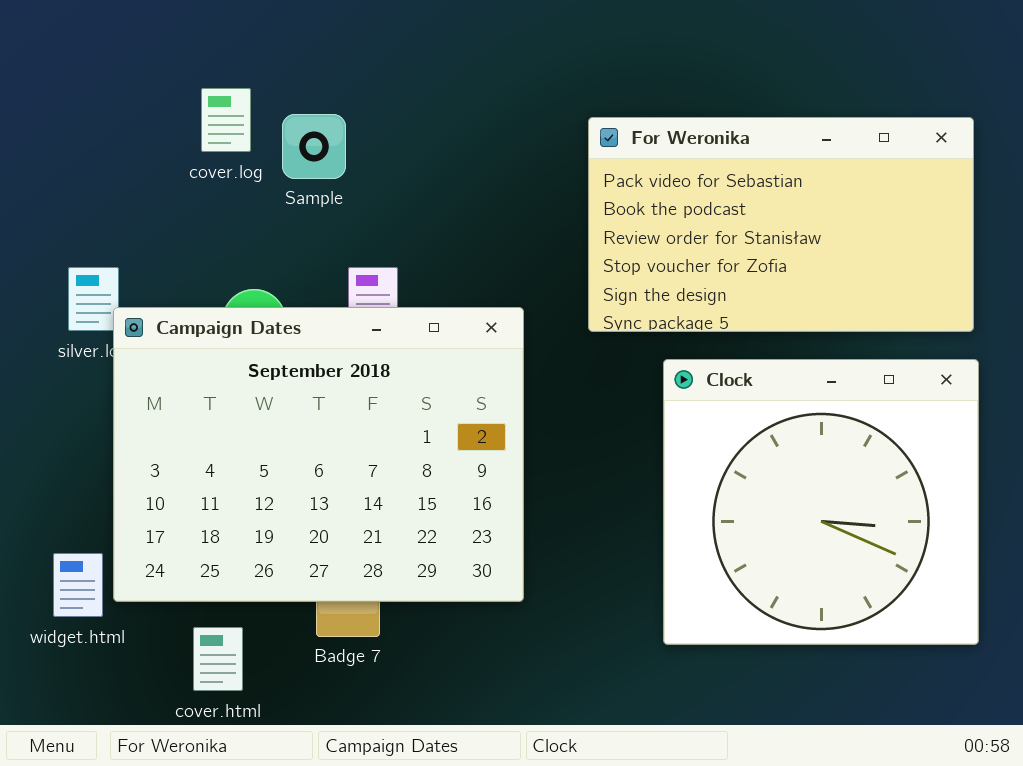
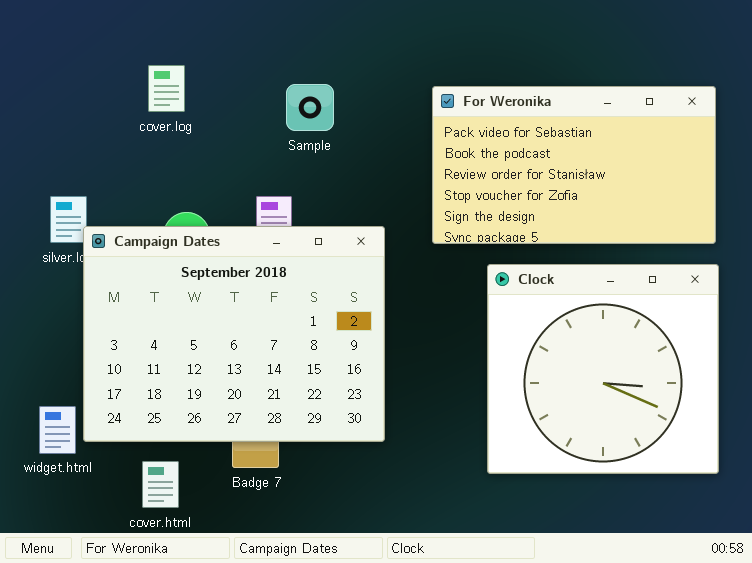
Sample: [282,114,346,179] -> [286,84,334,131], moved

